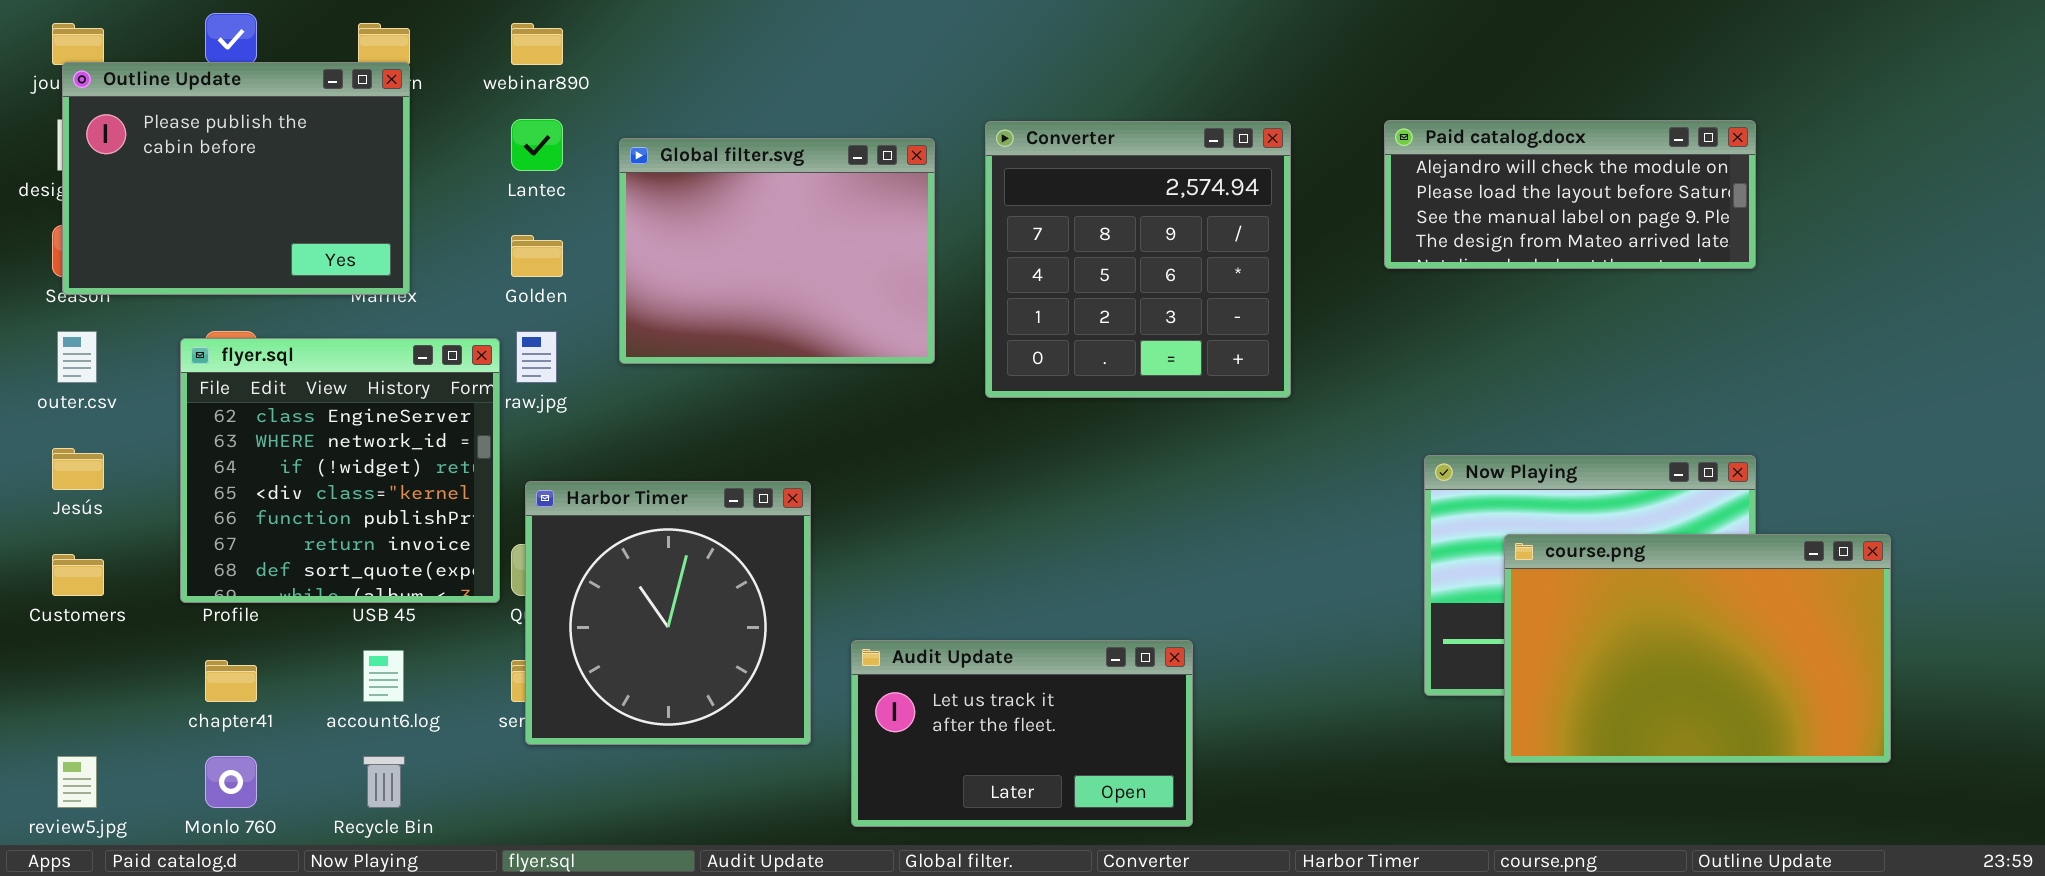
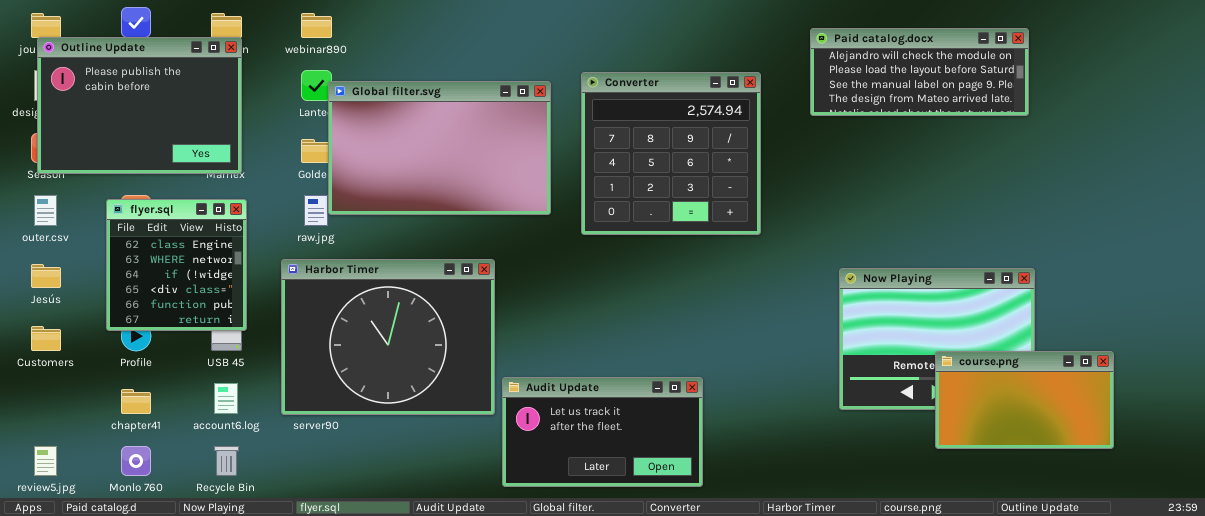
Paid catalog.docx: [1384,120,1756,269] -> [810,28,1029,116], moved
Global filter.svg: [619,138,935,364] -> [328,81,551,215], resized
flyer.sql: [180,338,500,603] -> [106,199,247,331], resized
Harbor Timer: [525,481,811,745] -> [281,259,495,415], moved, resized
course.png: [1504,534,1891,763] -> [935,351,1114,449], resized

